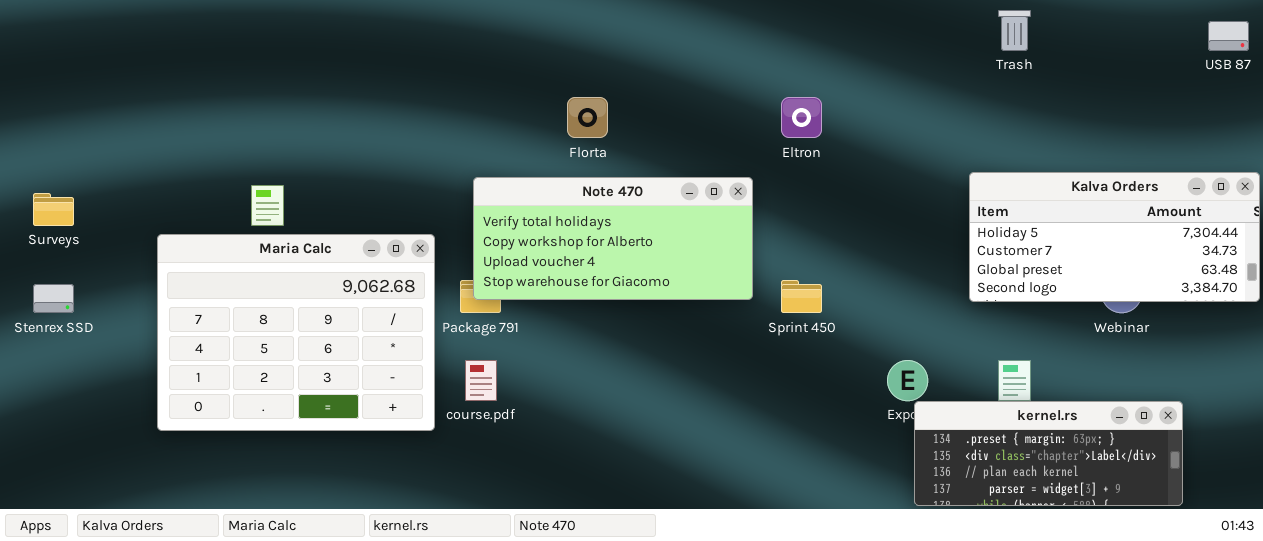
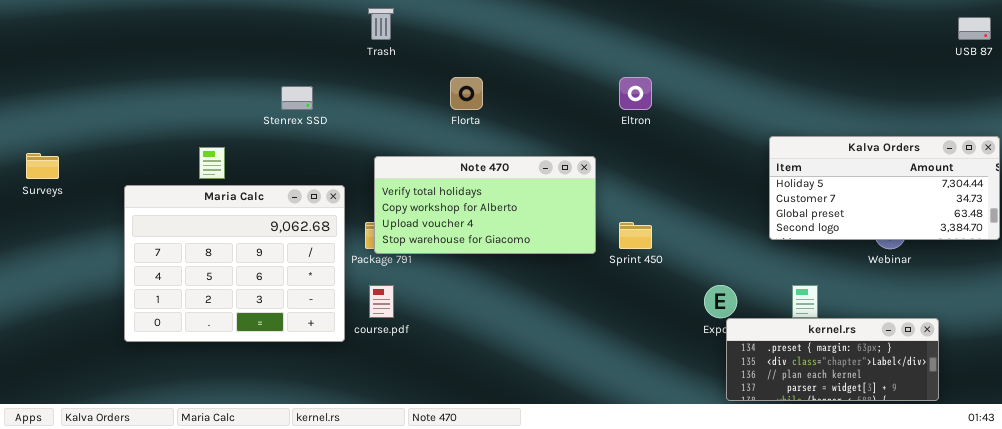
Trash: [998,10,1031,51] -> [368,8,394,40], moved
Note 470: [473,177,753,300] -> [374,156,596,254], moved
Stenrex SSD: [33,284,74,313] -> [281,86,313,110], moved

